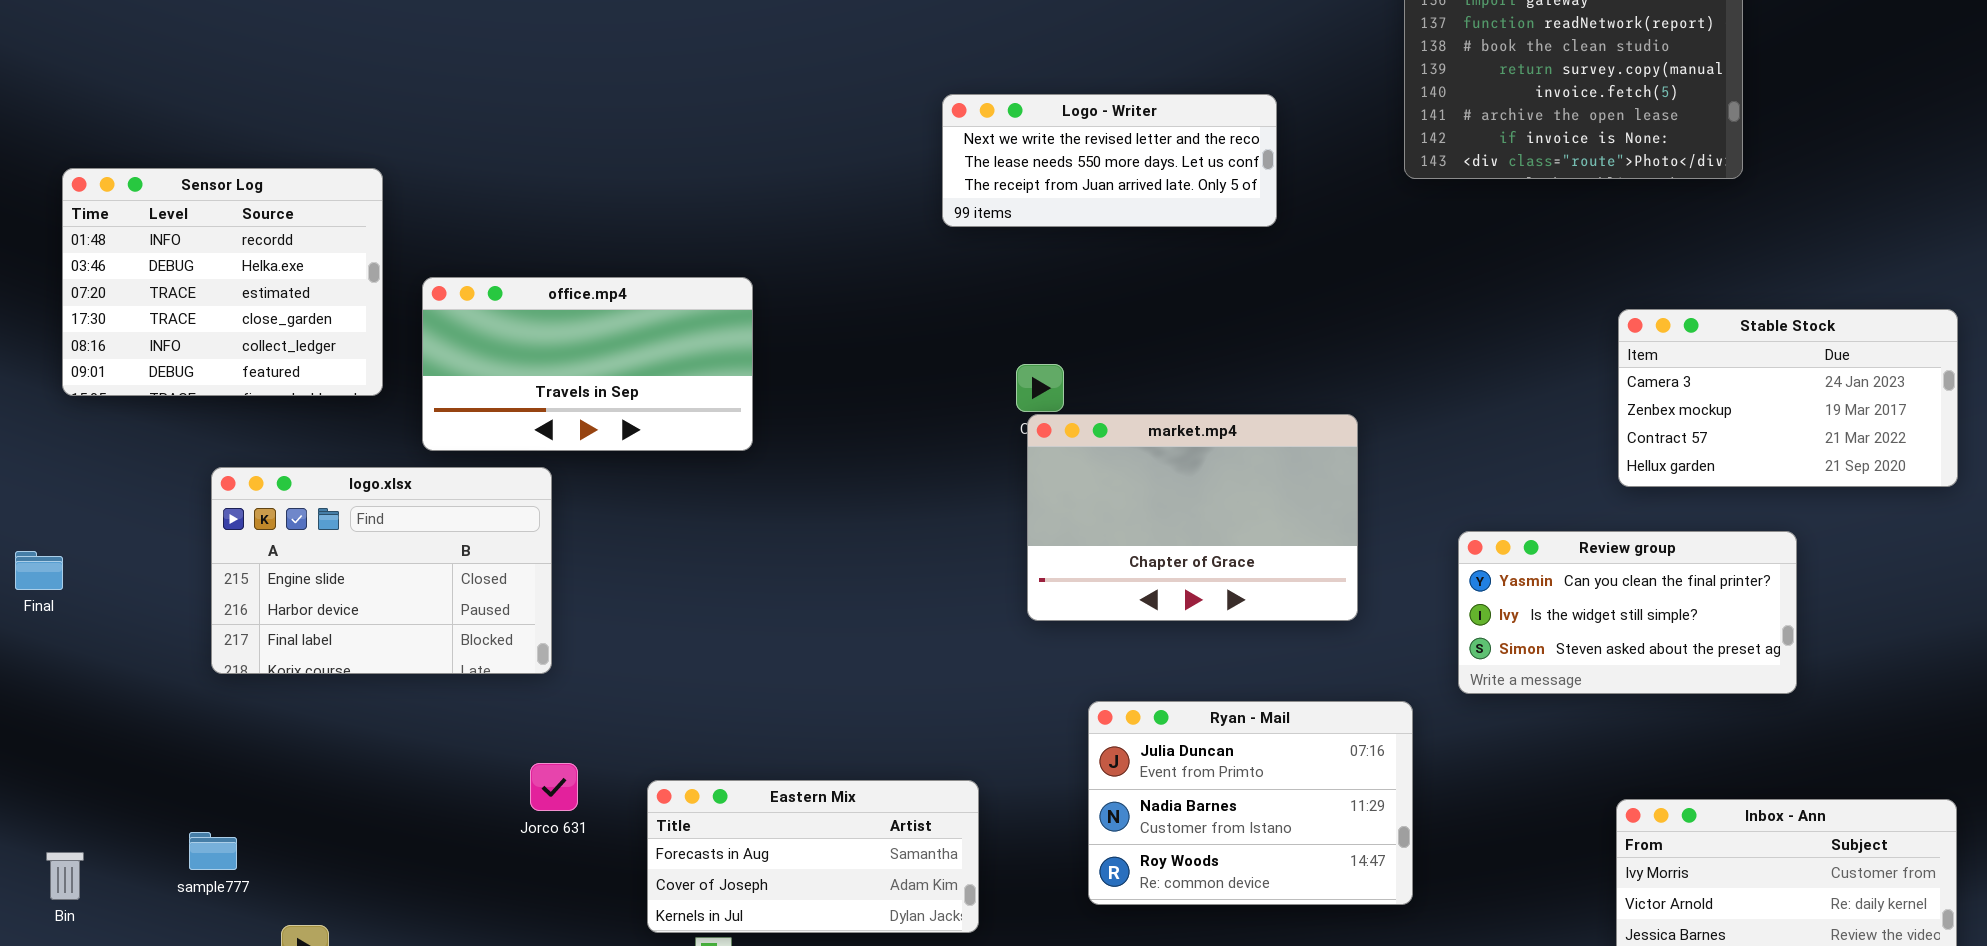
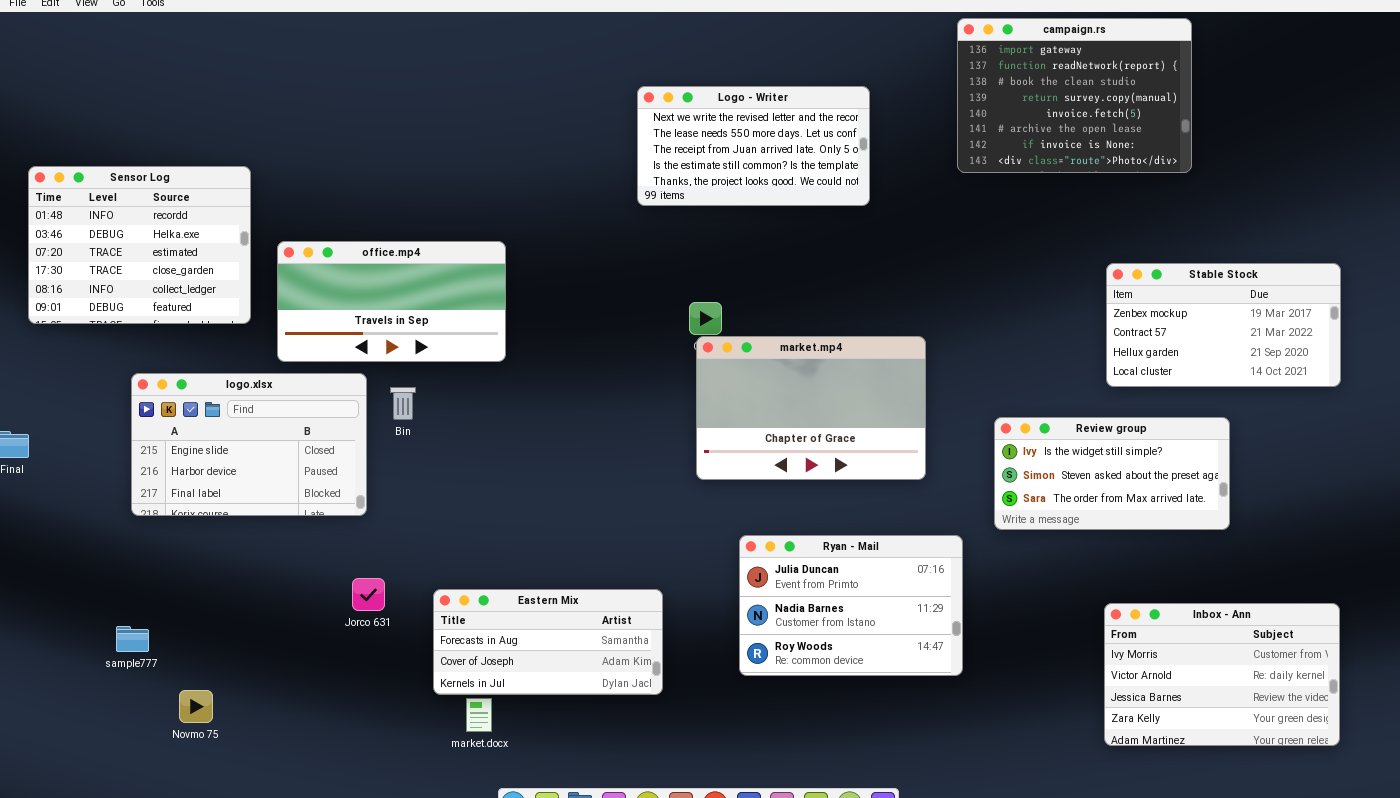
Logo - Writer: [942,94,1277,227] -> [637,86,870,206], resized
Stable Stock: [1618,309,1958,487] -> [1106,263,1341,387], scrolled down 1 row
Review group: [1458,531,1797,694] -> [994,417,1230,530], scrolled down 1 row
Bin: [46,852,84,900] -> [390,387,416,420], moved

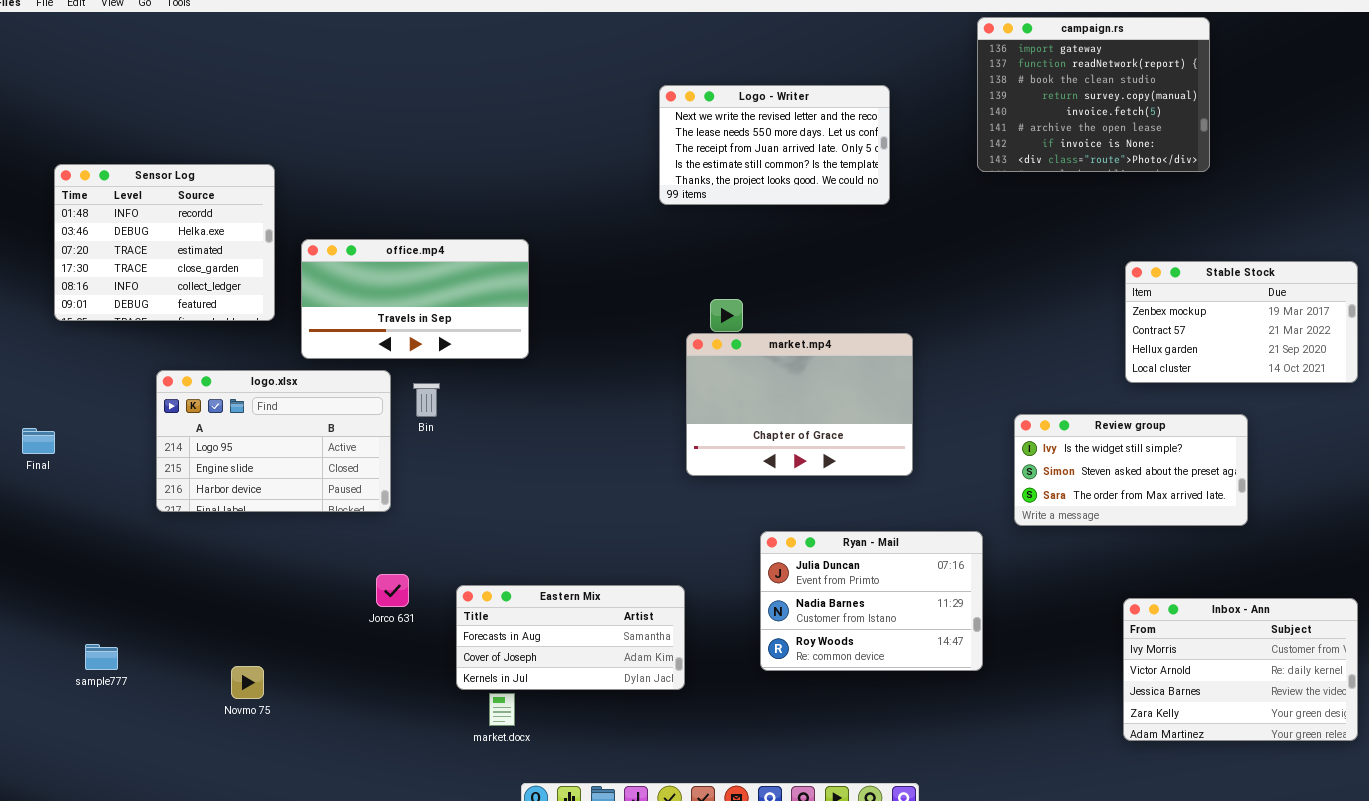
market.mp4: [696,336,926,480] -> [686,333,913,476], moved
logo.xlsx: [131,373,367,516] -> [156,370,391,512], scrolled up 1 row
sample777: [116,626,149,652] -> [85,644,118,670], moved
Novmo 75: [179,690,213,723] -> [231,666,264,699], moved

